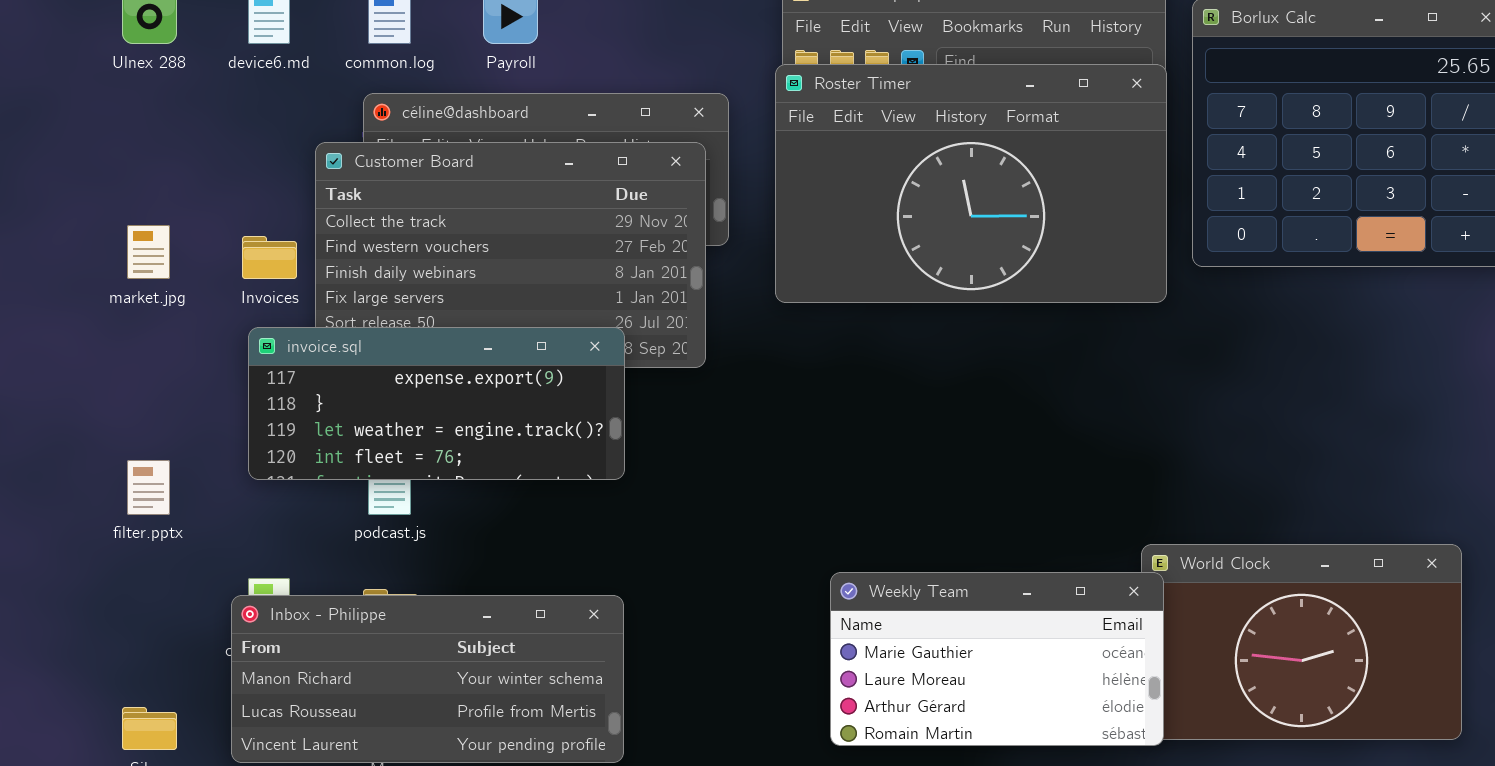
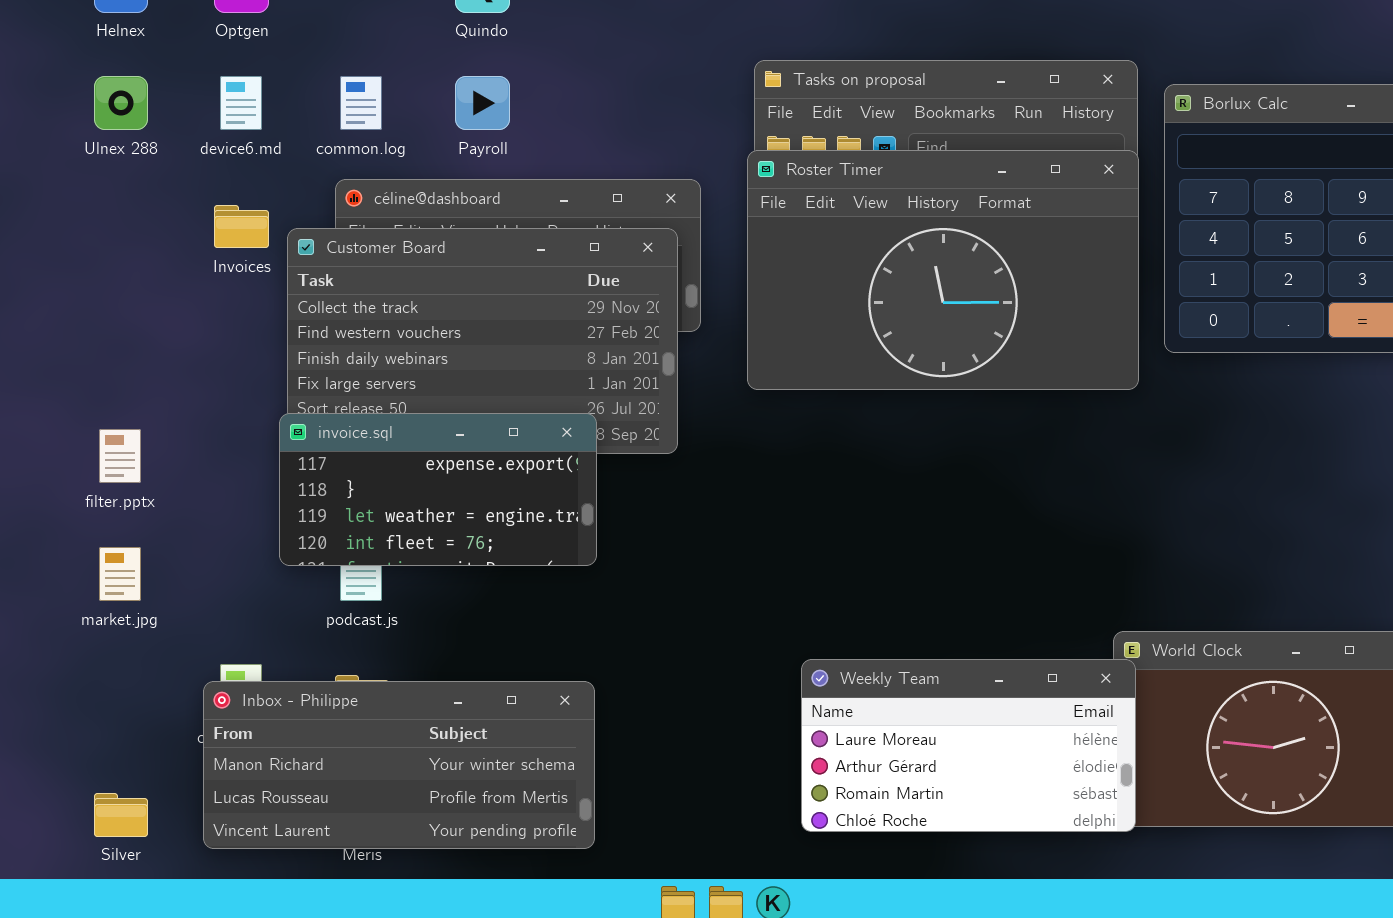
market.jpg: [127,225,170,279] -> [99,547,141,601], moved
Invoices: [242,236,297,279] -> [214,205,269,248], moved
invoice.sql: [248,327,625,480] -> [279,413,597,566], resized
filter.pptx: [127,460,170,515] -> [99,429,141,483], moved
Weekly Team: [830,572,1164,746] -> [801,659,1136,832], scrolled down 1 row

